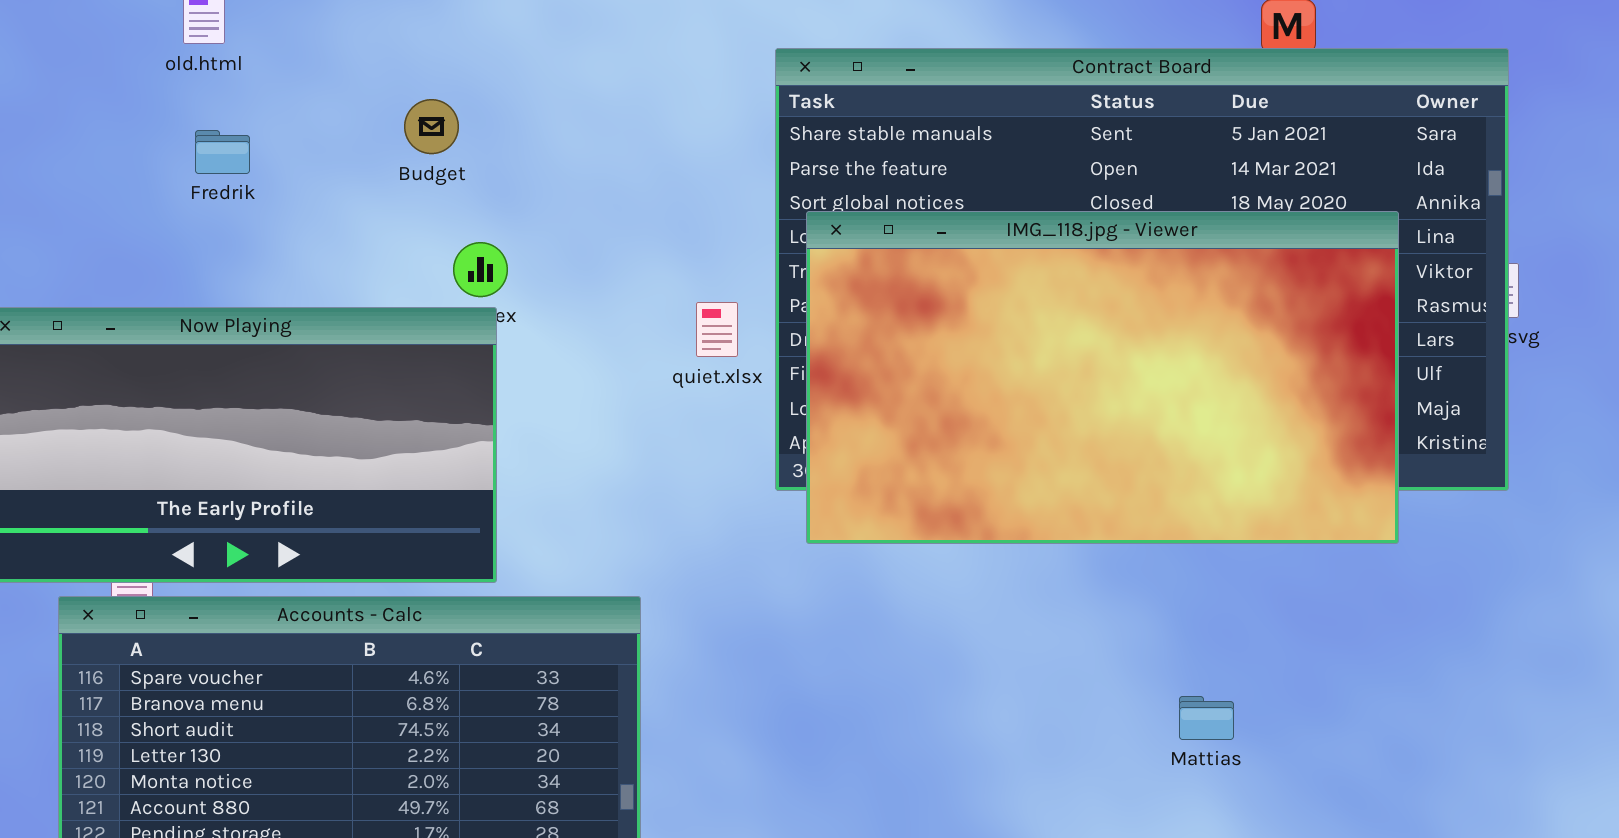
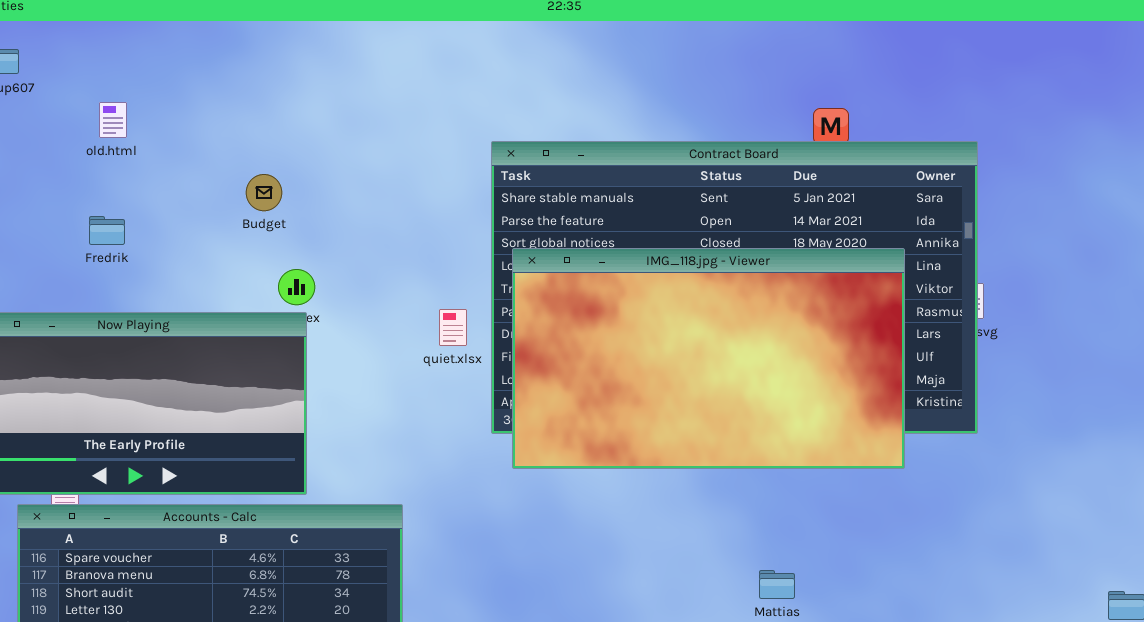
Fredrik: [195,130,250,174] -> [89,216,125,245], moved

